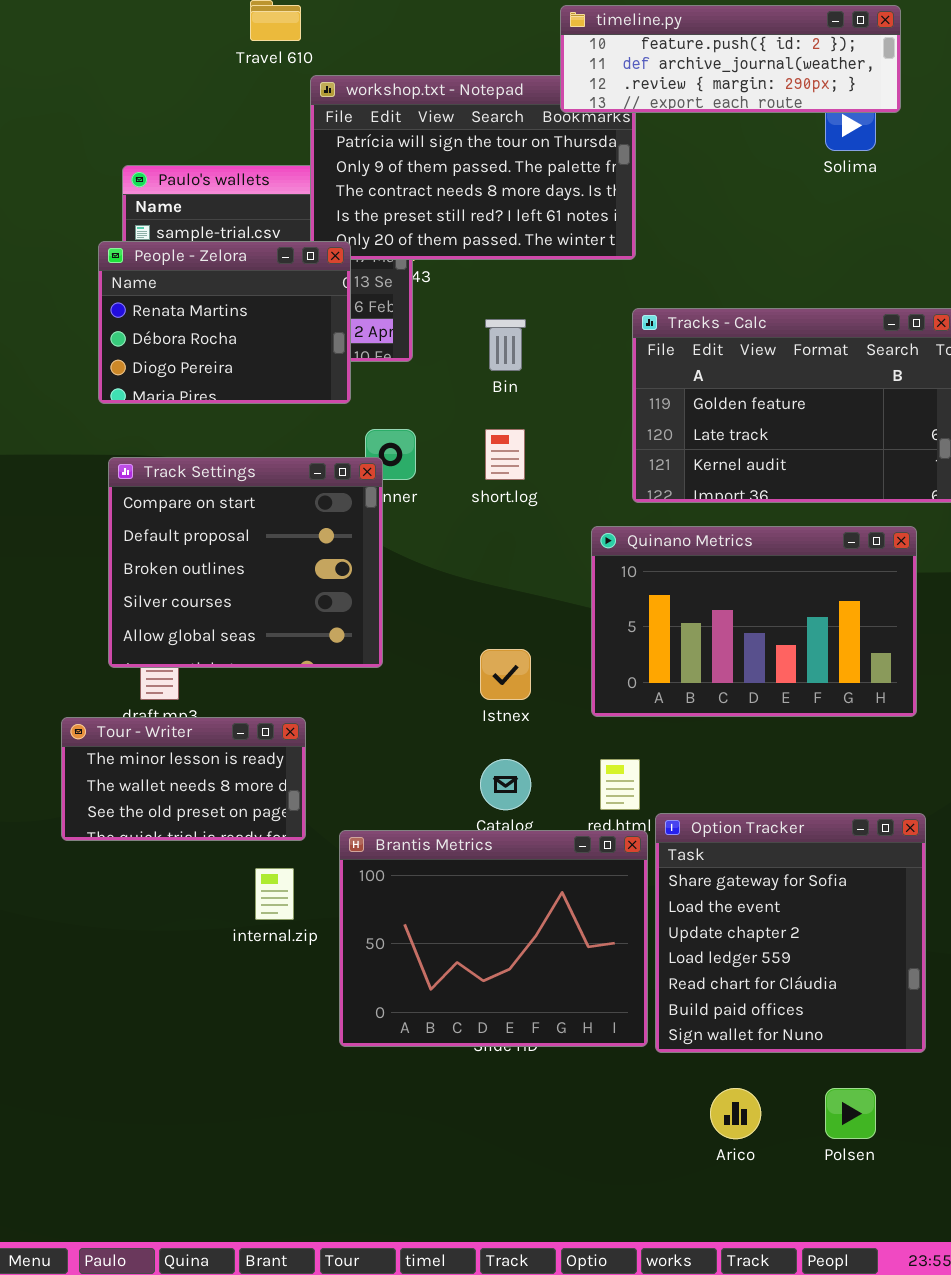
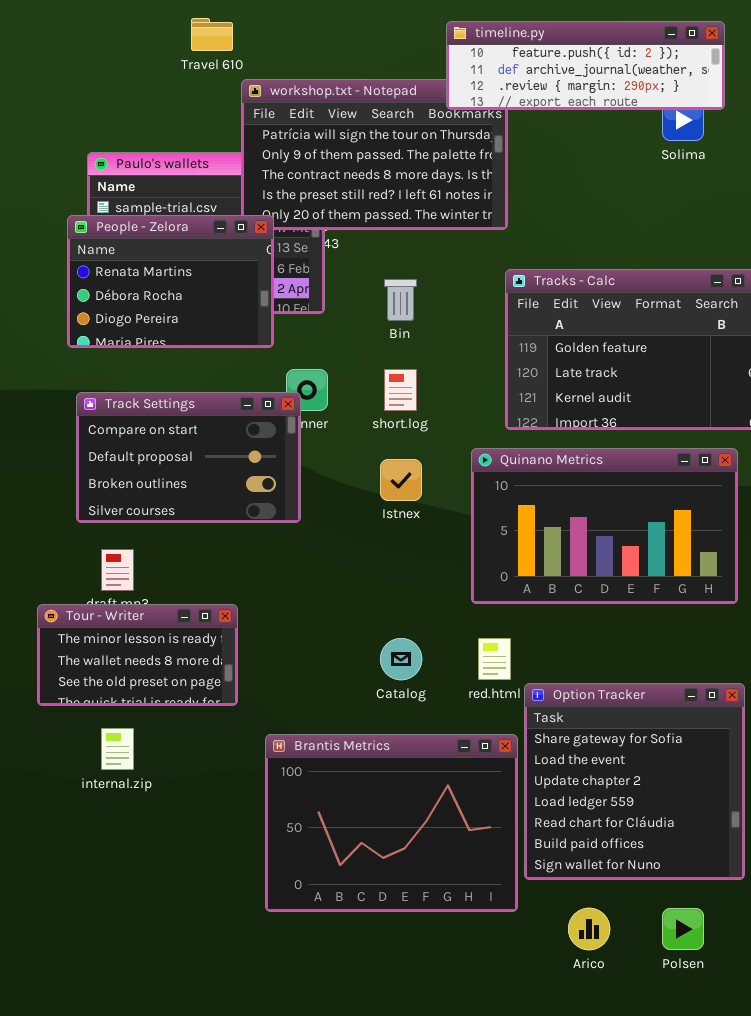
Track Settings: [108,457,383,668] -> [76,392,301,523], resized
Istnex: [480,649,531,700] -> [380,459,422,501], moved
Brantis Metrics: [339,830,648,1047] -> [265,734,518,912], moved
internal.zip: [255,868,294,920] -> [101,728,134,770], moved

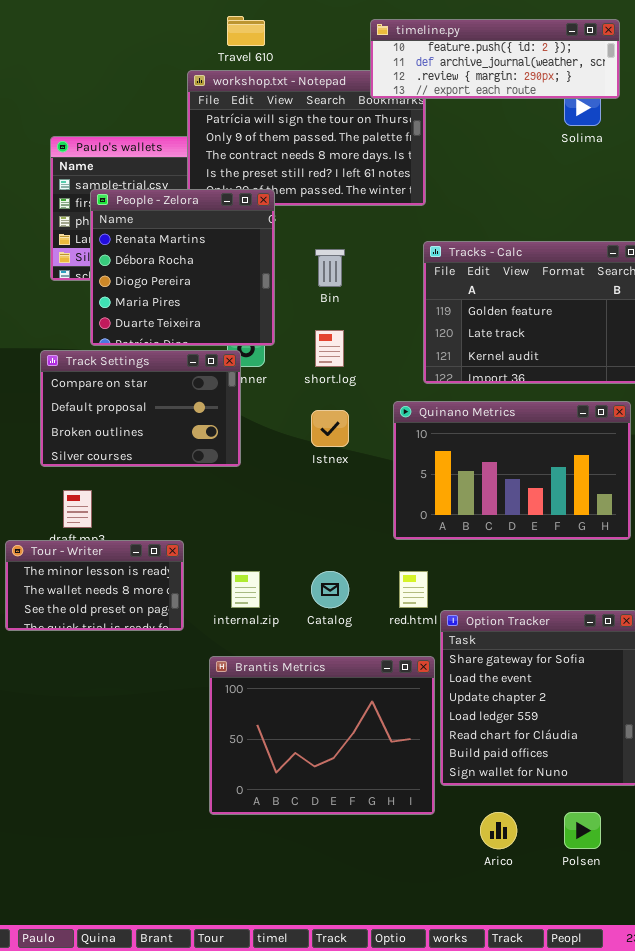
Travel 610: [191,18,233,51] -> [227,16,265,46], moved
People - Zelora: [67,215,274,348] -> [90,189,275,346], moved, resized
internal.zip: [101,728,134,770] -> [231,571,260,608], moved

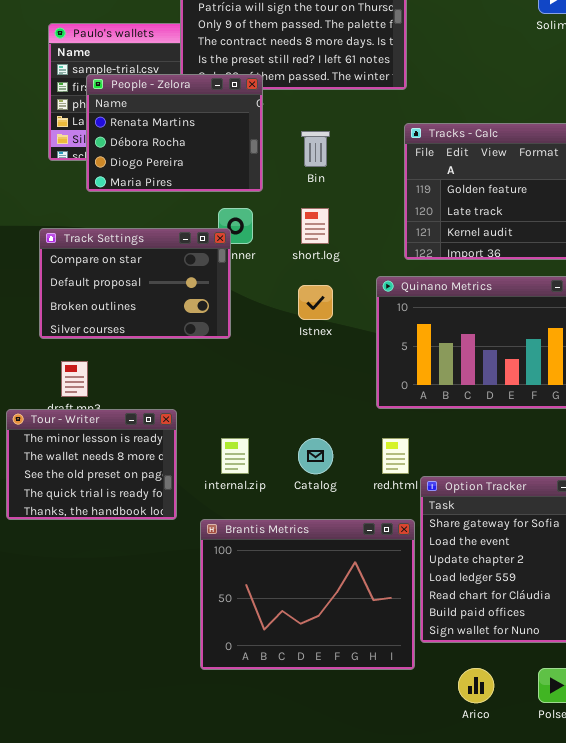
People - Zelora: [90,189,275,346] -> [86,74,263,192], resized
Tour - Writer: [5,540,184,631] -> [6,409,177,520], resized

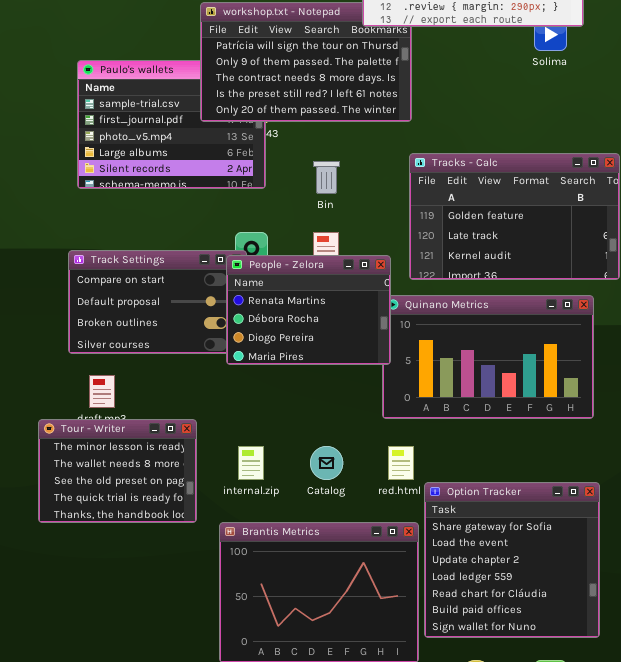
People - Zelora: [86,74,263,192] -> [226,255,391,365], moved

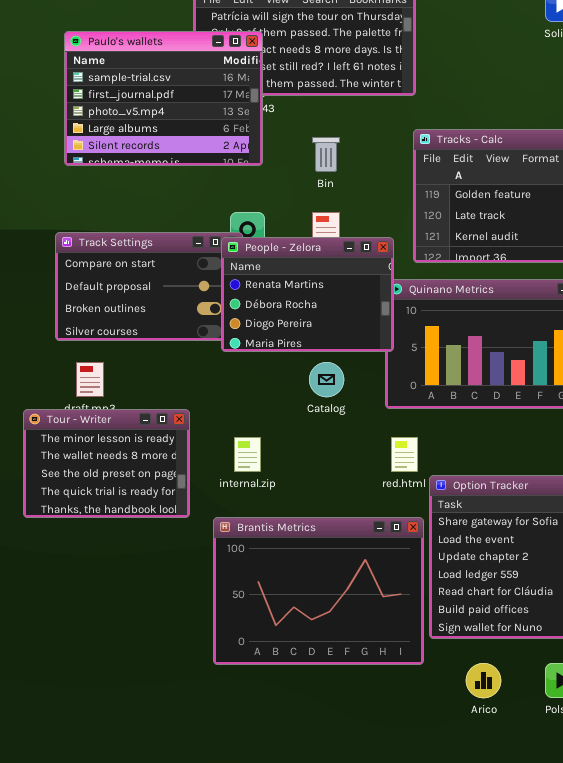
Paulo's wallets: [77,60,266,189] -> [64,31,263,166], raised
Catalog: [310,446,343,480] -> [309,362,344,397], moved

